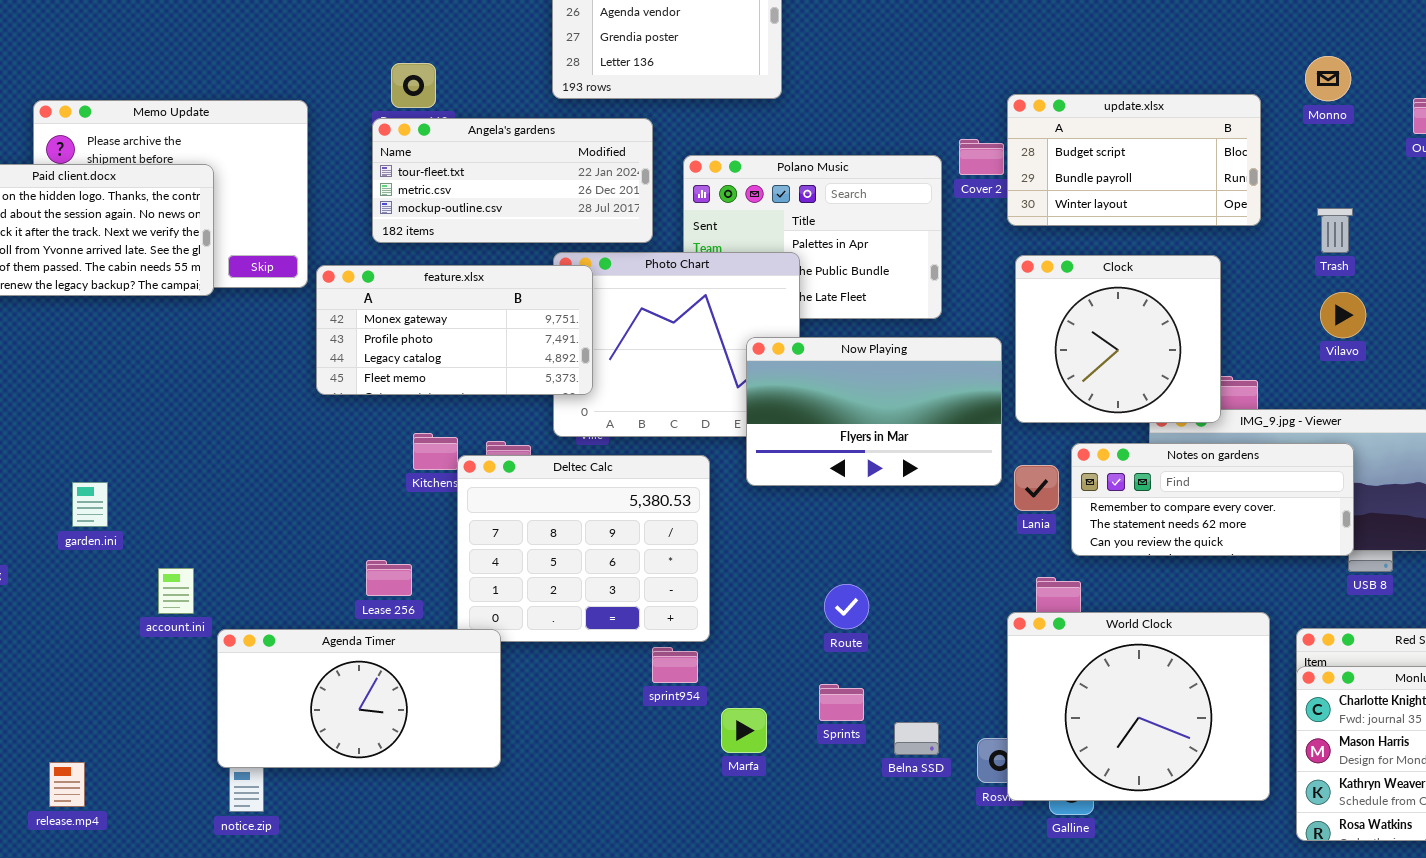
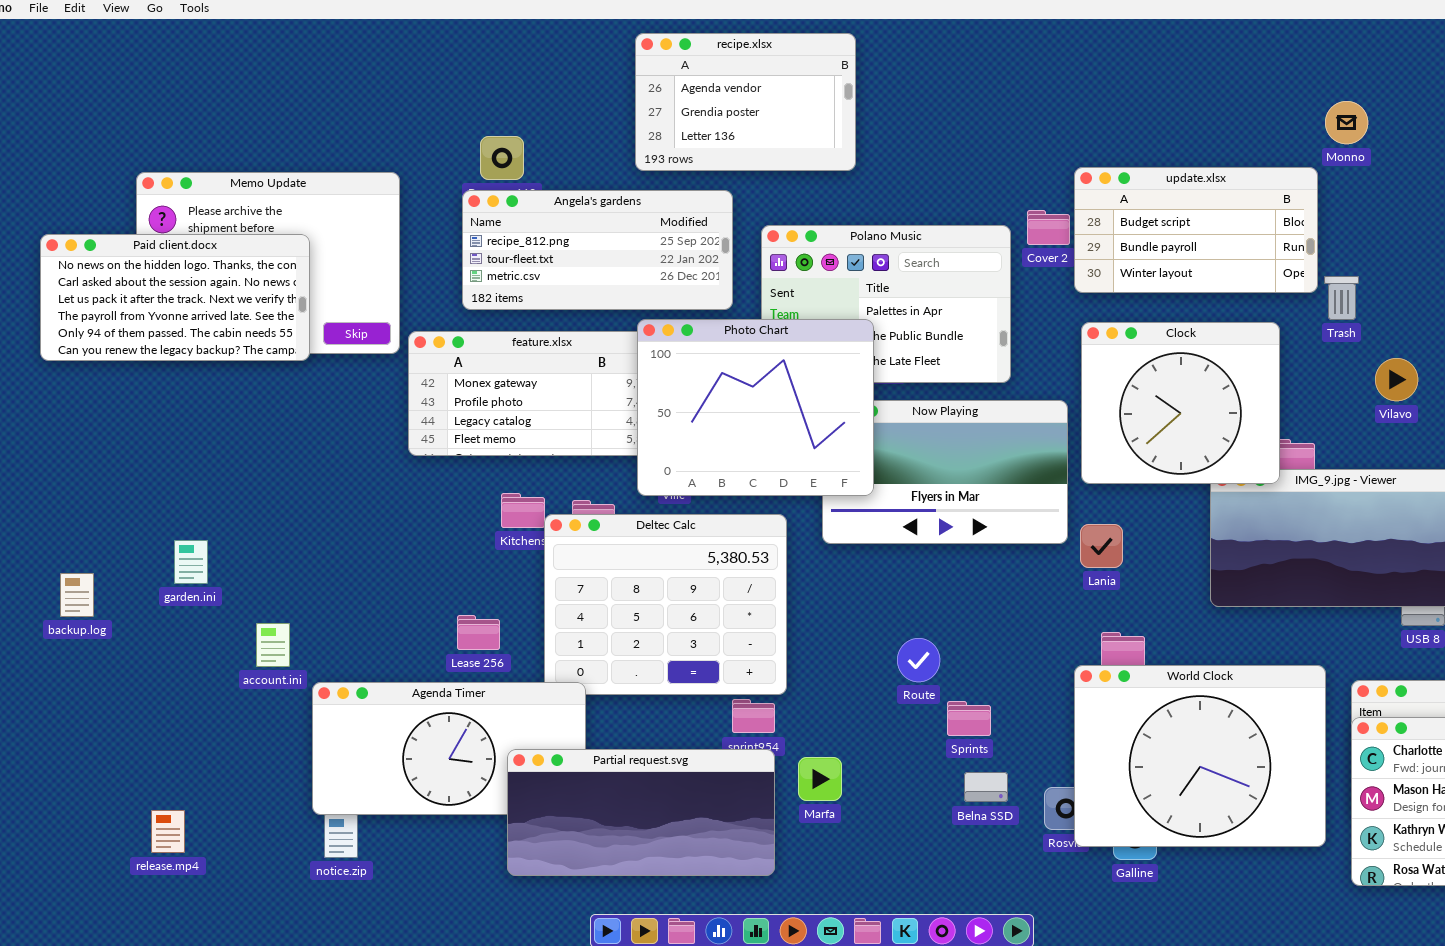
Monno: [1305,56,1351,101] -> [1325,101,1368,144], moved
Angela's gardens: [372,118,653,243] -> [462,190,733,310], scrolled up 1 row
Trash: [1317,208,1353,253] -> [1324,276,1359,320], moved
Photo Chart: [553,252,800,437] -> [637,319,874,496], raised
Notes on gardens: [1071,443,1354,556] -> none, closed
Sprints: [819,684,864,721] -> [947,701,991,736], moved
Partial request.svg: none -> [507,749,775,876], opened

